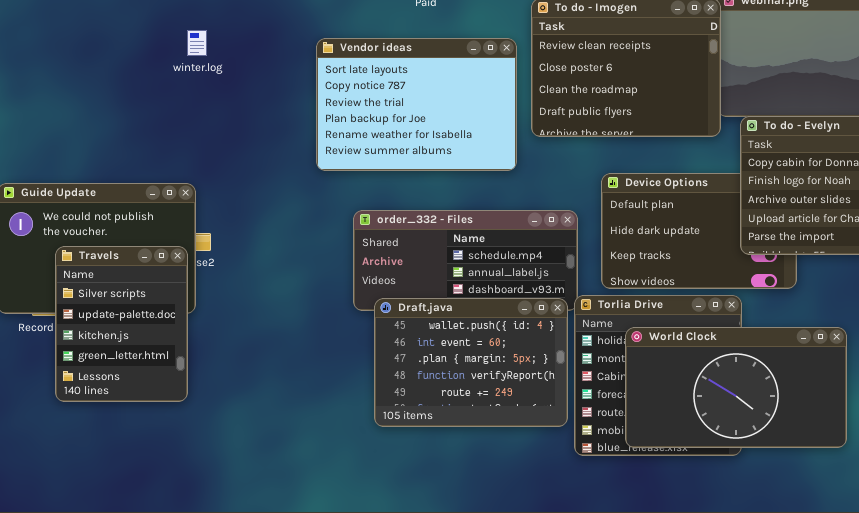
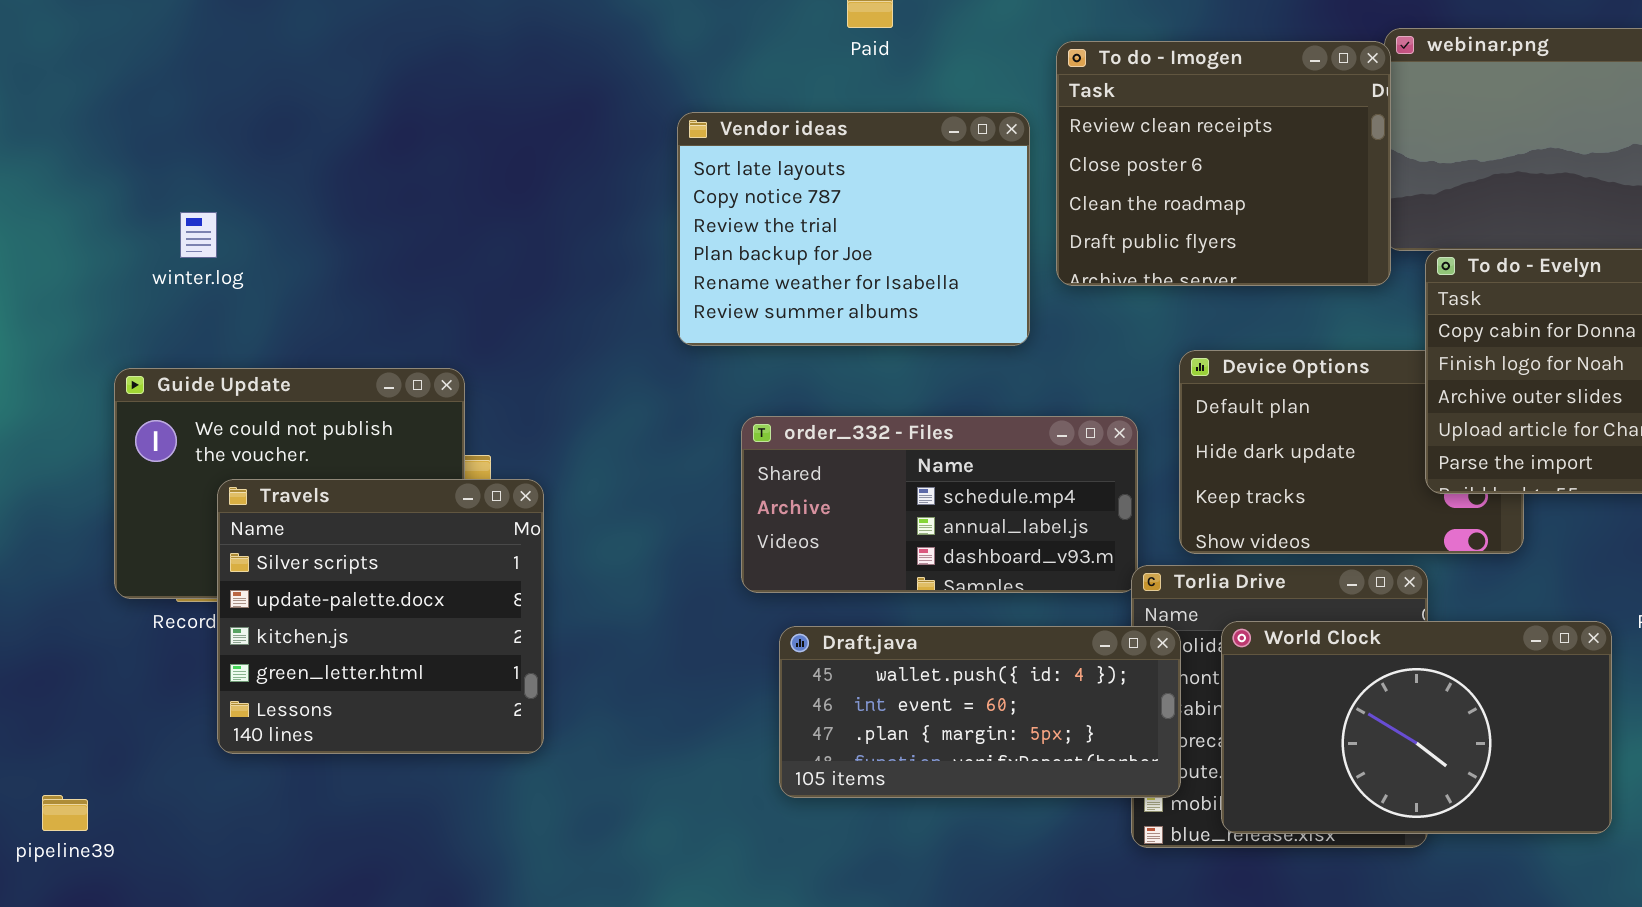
winter.log: [187,30,207,56] -> [180,212,217,258], moved
Travels: [55,246,188,402] -> [217,479,544,754], resized
Draft.java: [374,298,568,427] -> [779,626,1181,798], resized

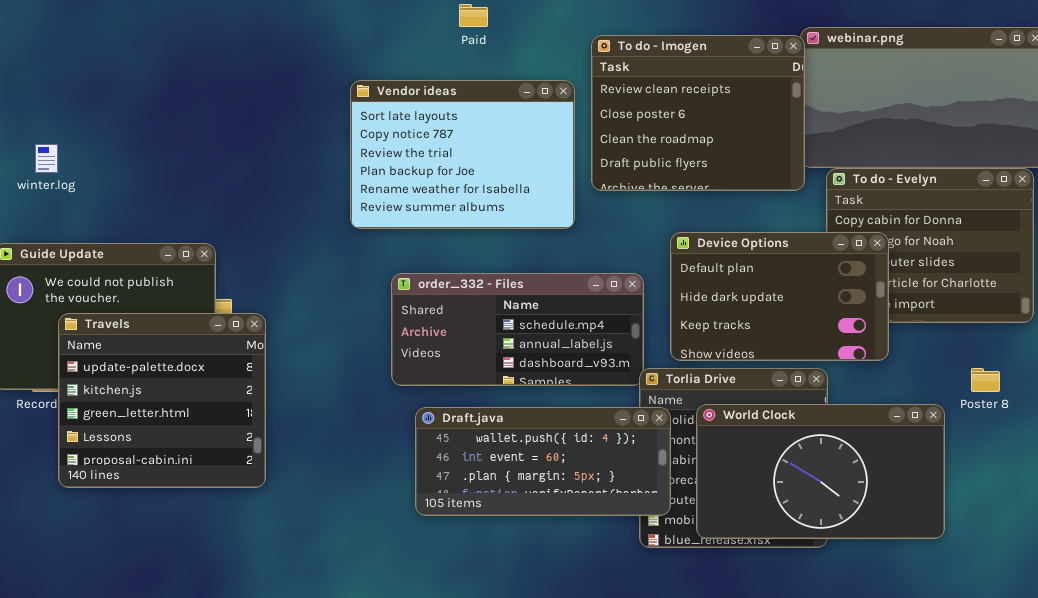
Device Options: [1179,350,1524,554] -> [670,232,889,361], raised
Travels: [217,479,544,754] -> [58,313,266,488], scrolled down 1 row

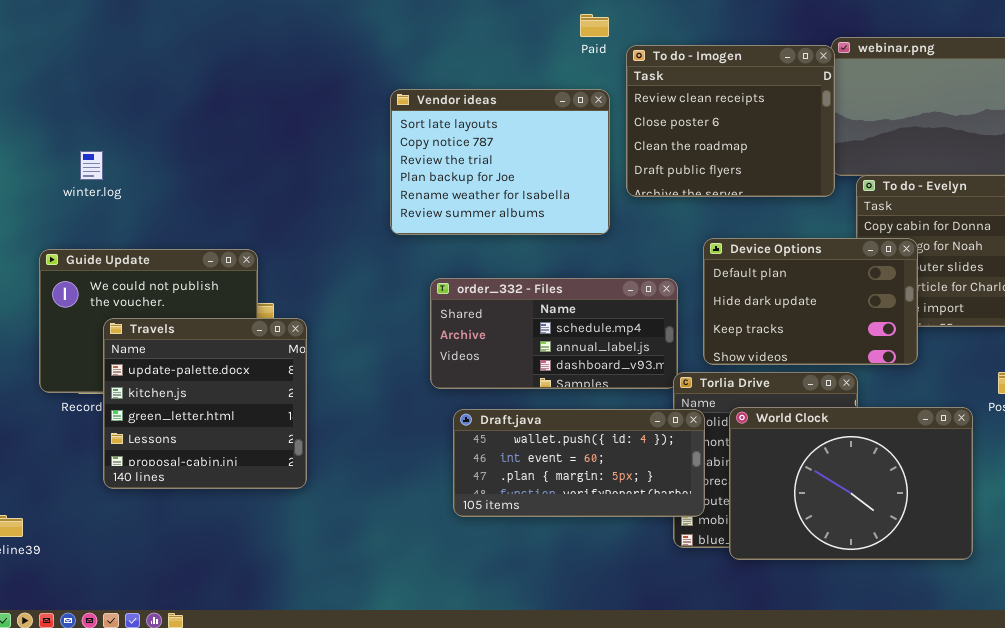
Paid: [459,4,488,27] -> [580,14,609,37], moved
World Clock: [696,404,945,539] -> [729,407,973,560], resized

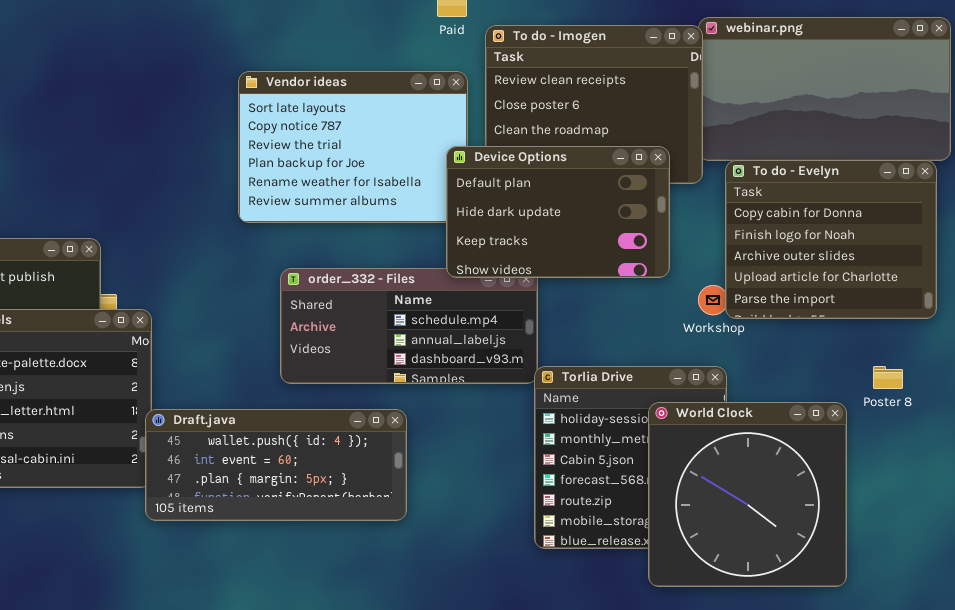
Device Options: [703,238,918,365] -> [446,146,670,278], moved
World Clock: [729,407,973,560] -> [648,402,847,587], resized
Draft.java: [453,409,705,517] -> [145,409,407,521], moved

